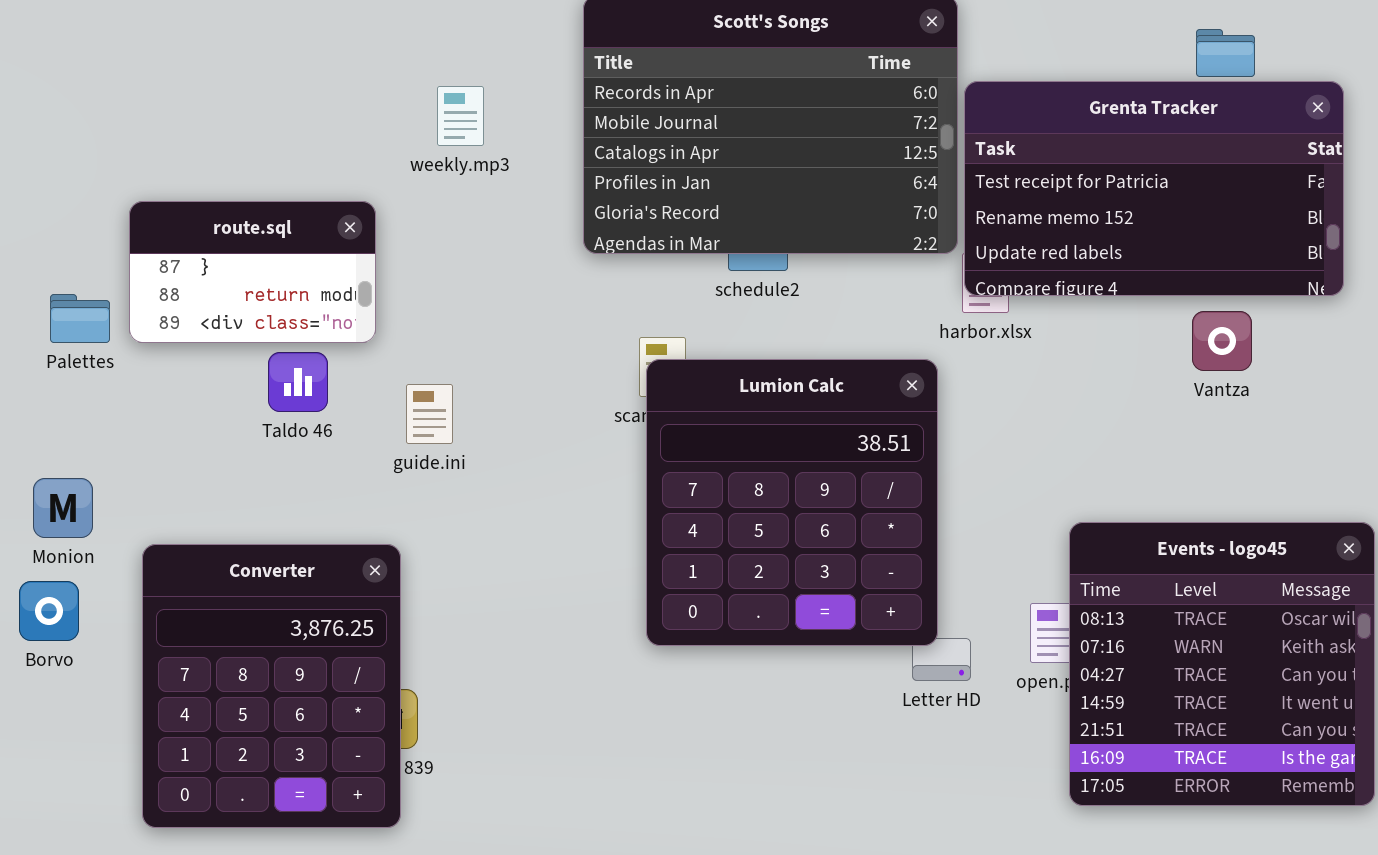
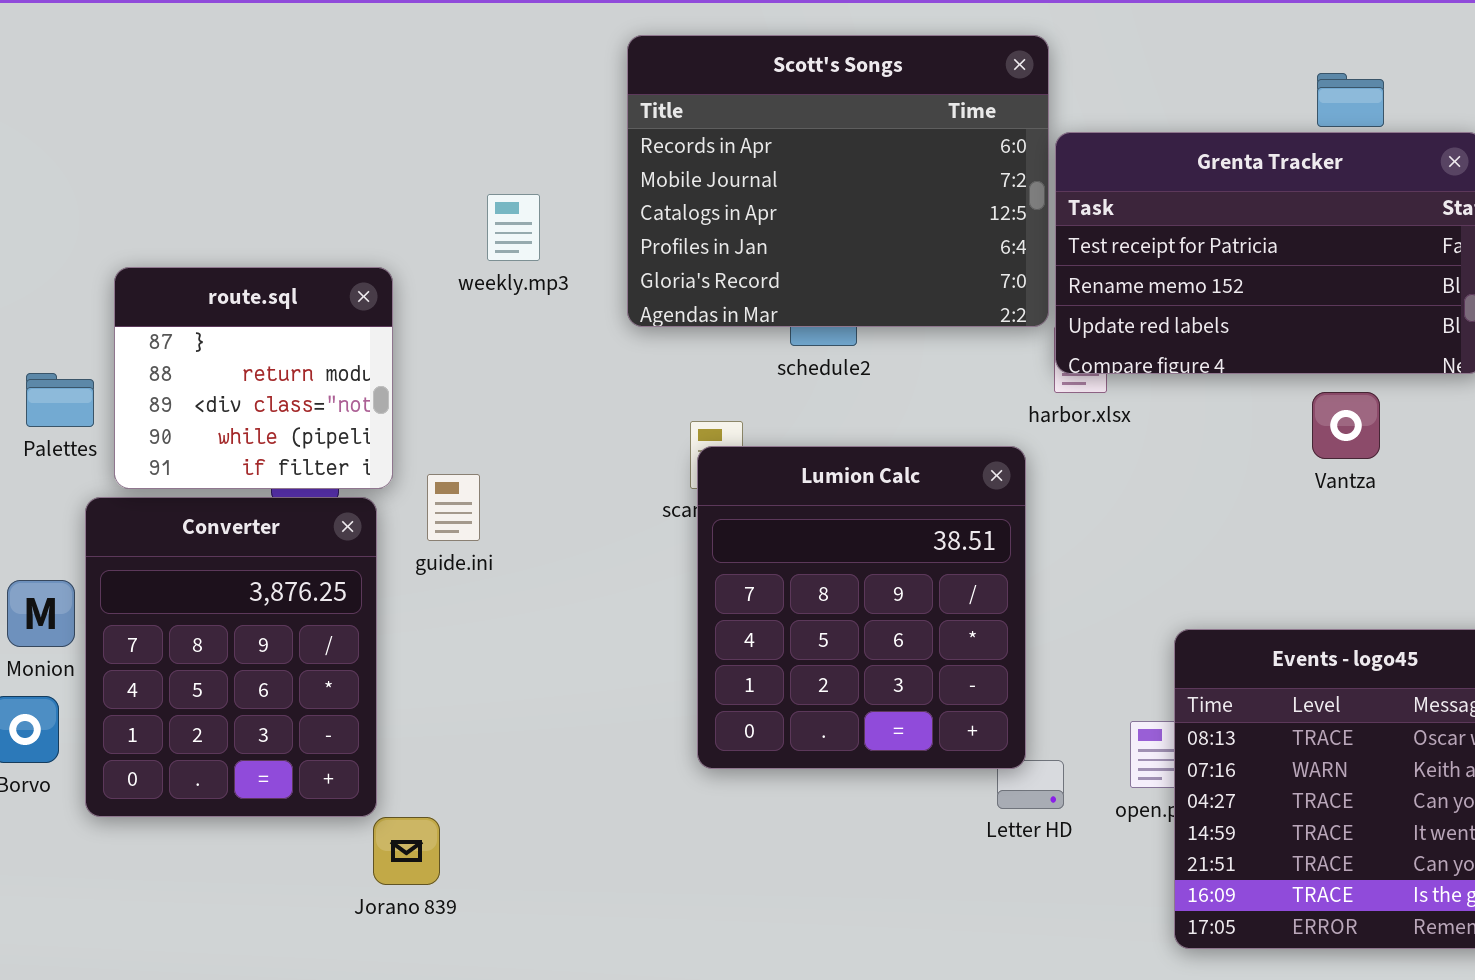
weekly.mp3: [437,86,484,146] -> [487,194,540,261], moved
route.sql: [129,201,376,343] -> [114,267,393,489], resized
Converter: [142,544,401,828] -> [85,497,377,817], moved

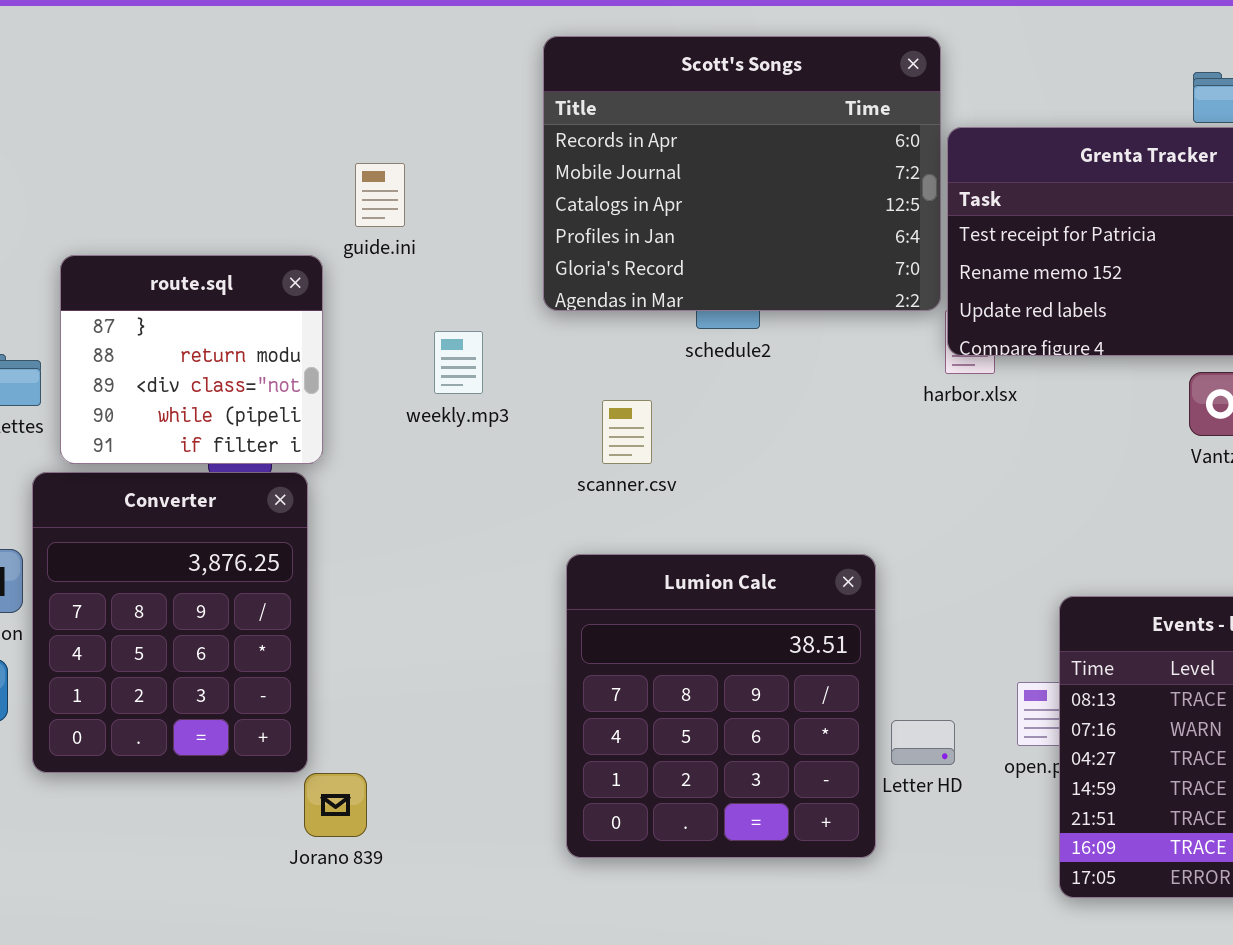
weekly.mp3: [487,194,540,261] -> [434,331,483,394], moved
Lumion Calc: [697,446,1026,769] -> [566,554,876,858], moved
guide.ini: [427,474,480,541] -> [355,163,405,227], moved

